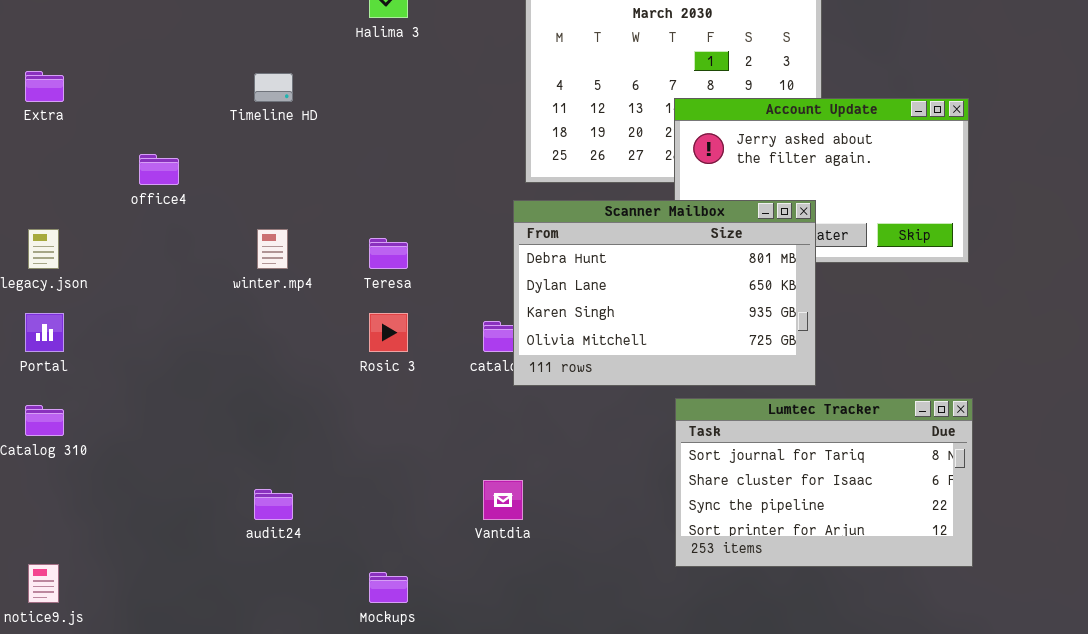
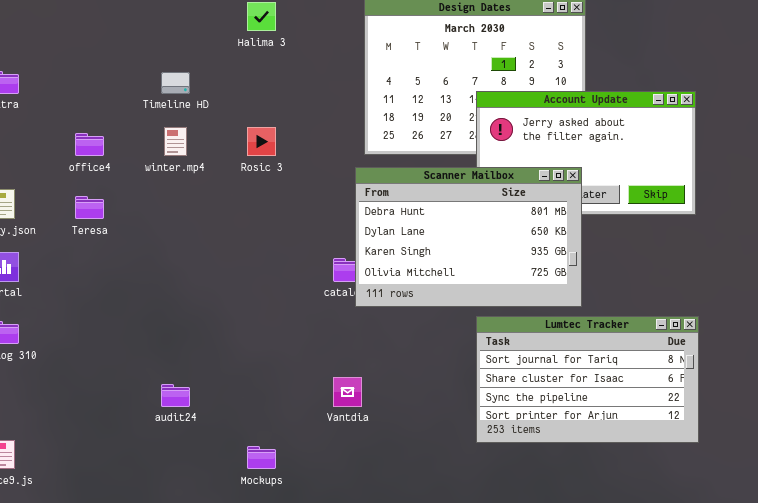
winter.mp4: [257,229,288,269] -> [164,127,187,156], moved
Teresa: [369,238,408,269] -> [75,196,104,219], moved
Rosic 3: [369,313,408,352] -> [247,127,276,156], moved

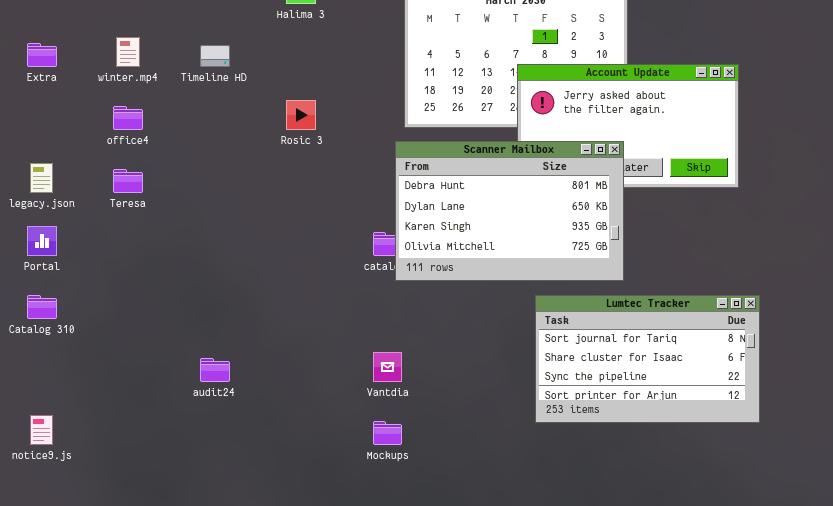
winter.mp4: [164,127,187,156] -> [116,37,140,67], moved
Lumtec Tracker: [476,316,699,443] -> [535,295,760,423], moved
Mockups: [247,446,276,469] -> [373,421,402,445], moved

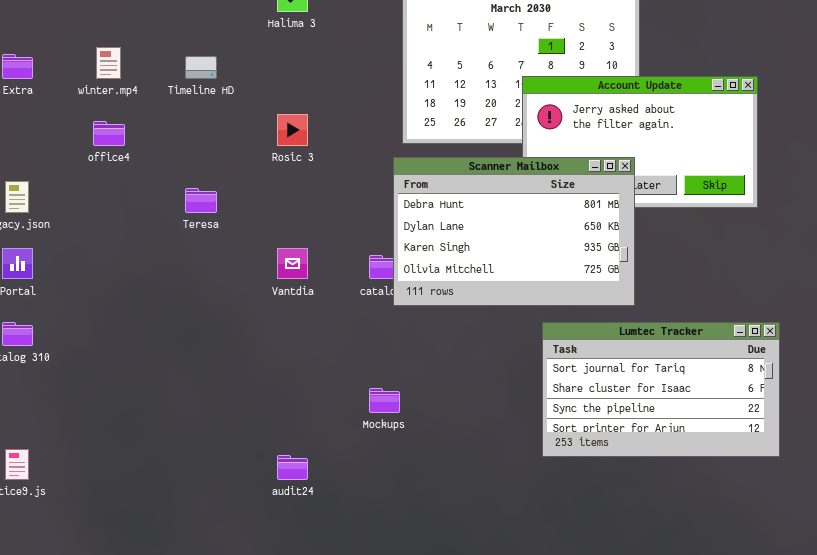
Teresa: [113,169,143,193] -> [185,188,217,213], moved
Vantdia: [373,352,402,382] -> [277,248,308,279], moved
audit24: [200,358,230,382] -> [277,455,308,480], moved
Mockups: [373,421,402,445] -> [369,388,400,413], moved

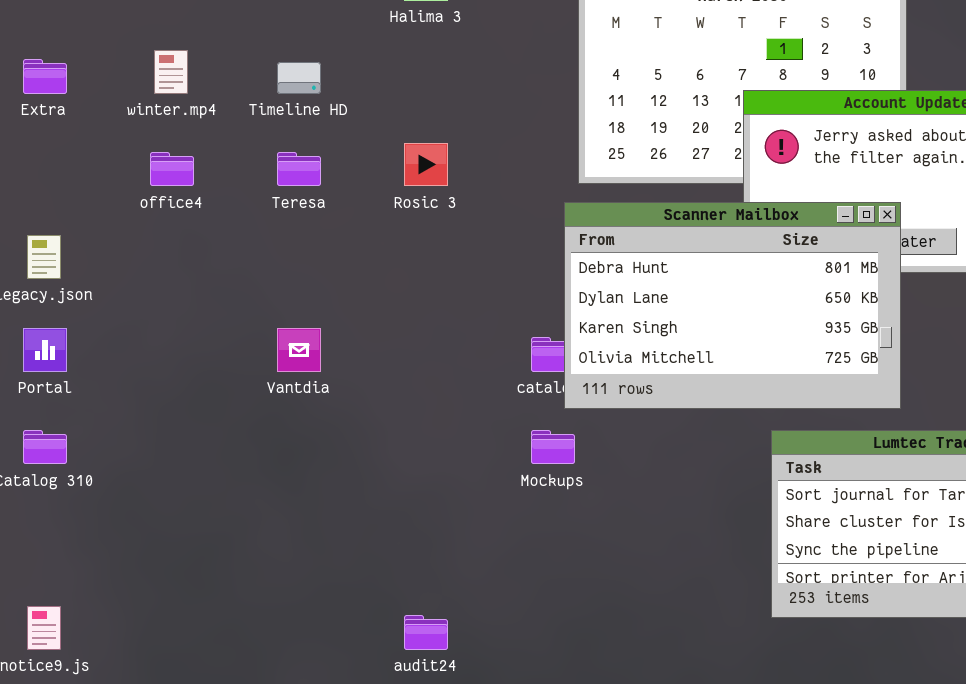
Teresa: [185,188,217,213] -> [277,152,321,186], moved
Vantdia: [277,248,308,279] -> [277,328,321,372], moved
Mockups: [369,388,400,413] -> [531,430,575,464], moved

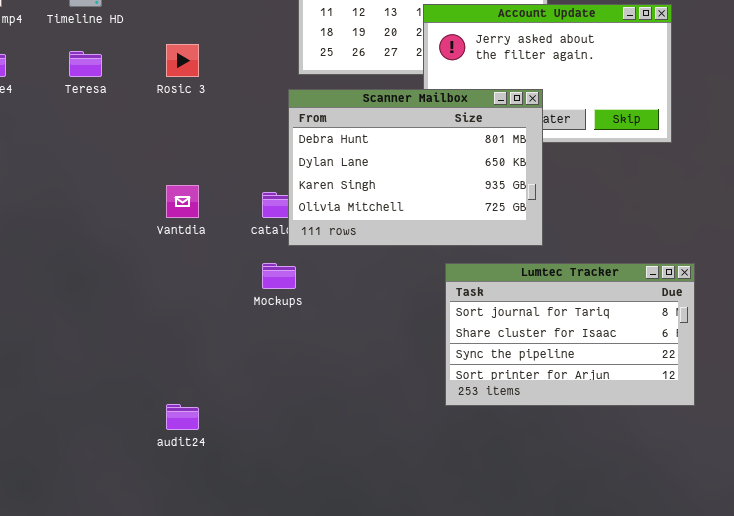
Vantdia: [277,328,321,372] -> [166,185,199,218], moved

